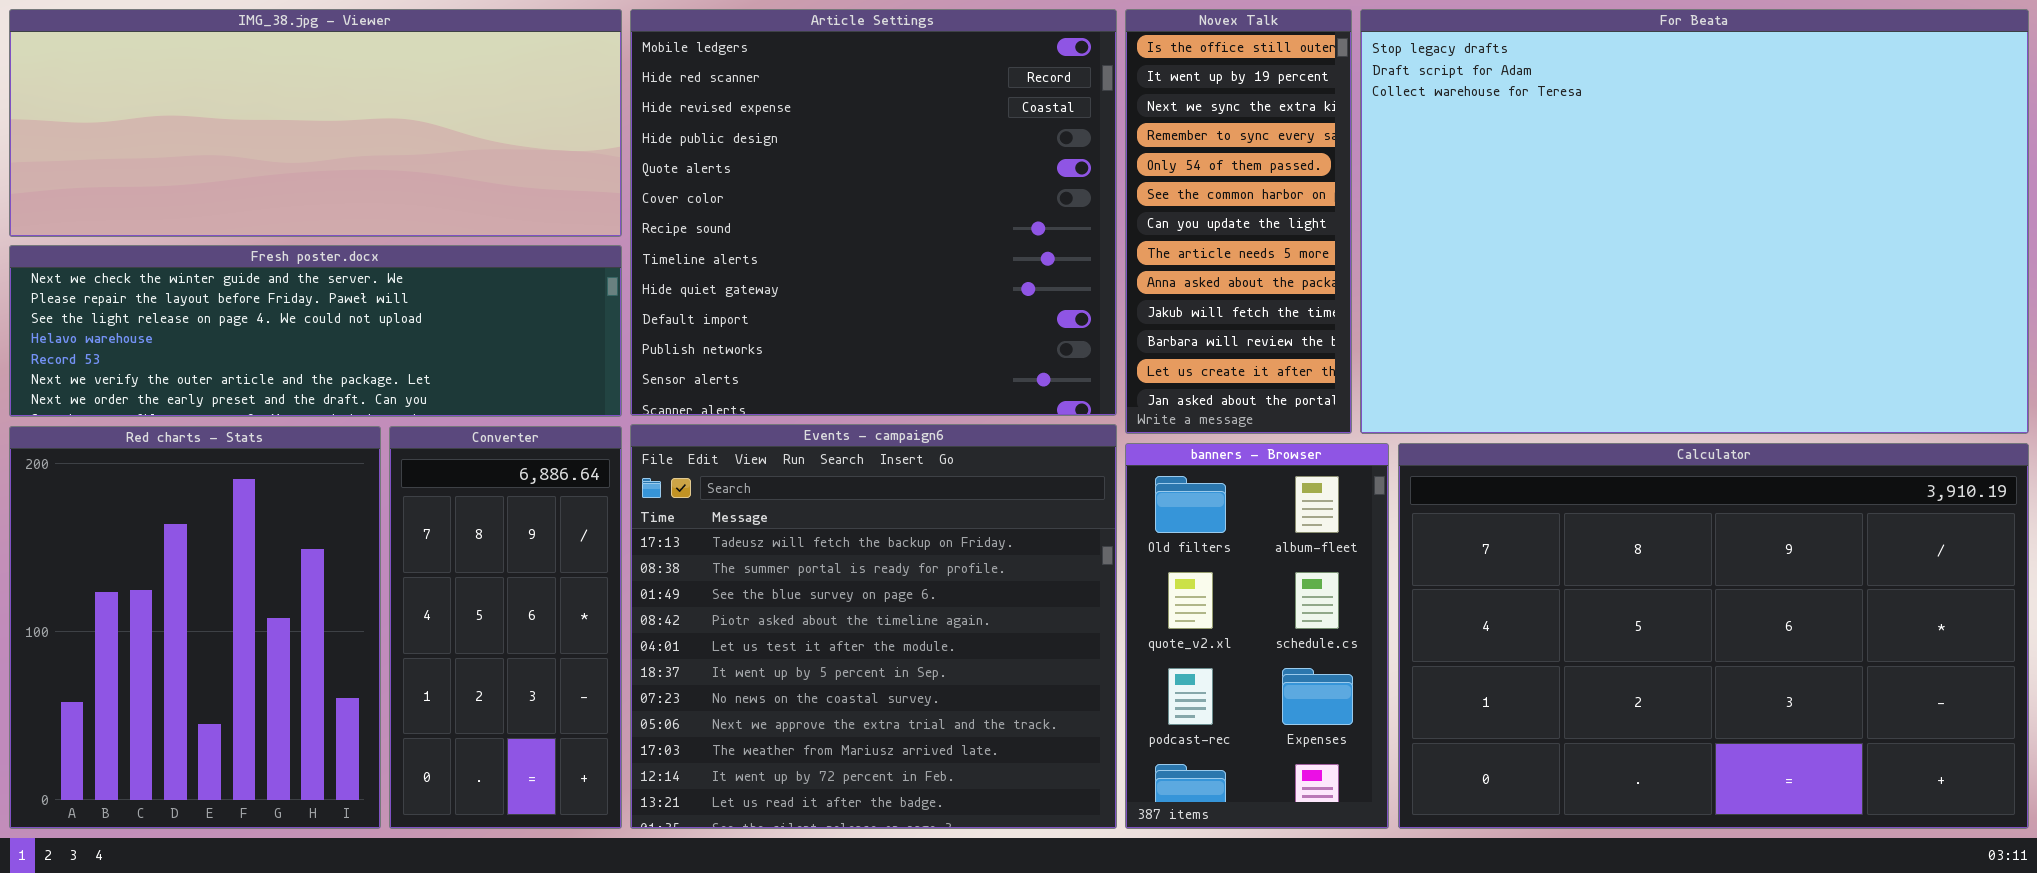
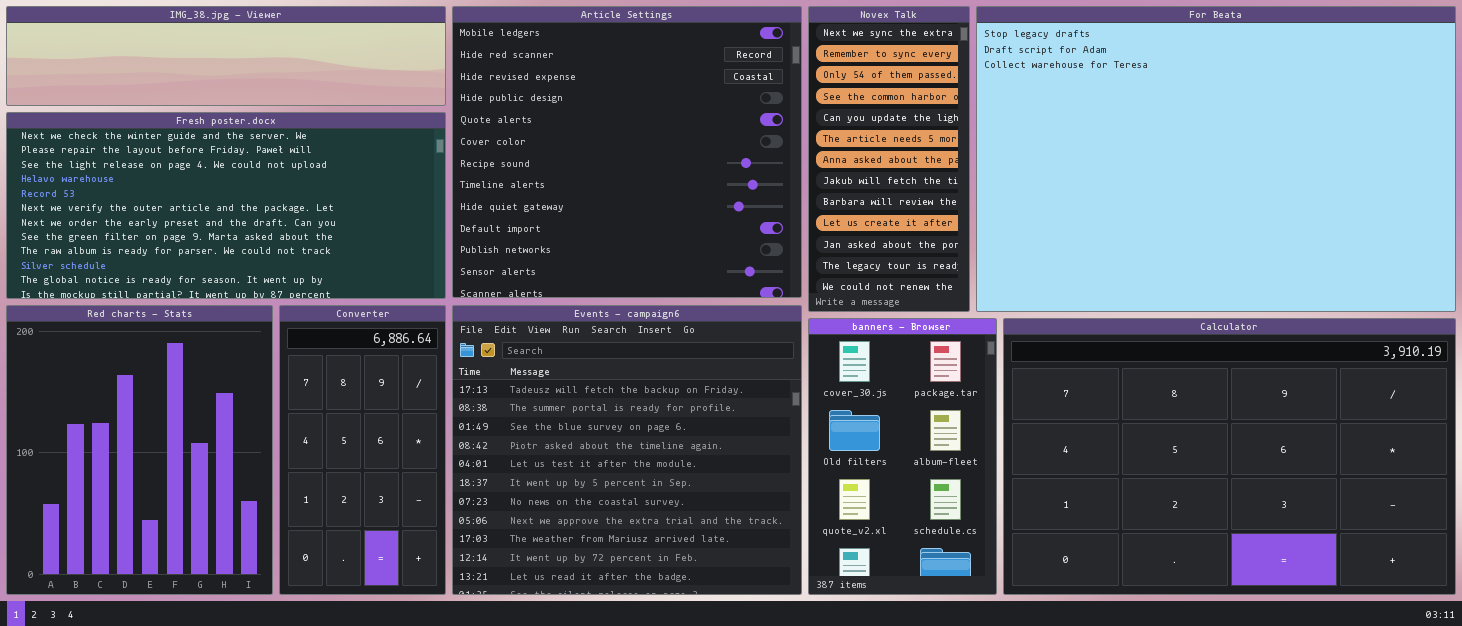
IMG_38.jpg - Viewer: [9,9,622,237] -> [6,6,446,106], resized
Novex Talk: [1125,9,1352,434] -> [808,6,970,312], scrolled down 2 rows
Fresh poster.docx: [9,245,622,417] -> [6,112,446,299], resized
banners - Browser: [1125,443,1389,829] -> [808,318,997,595], scrolled up 1 row

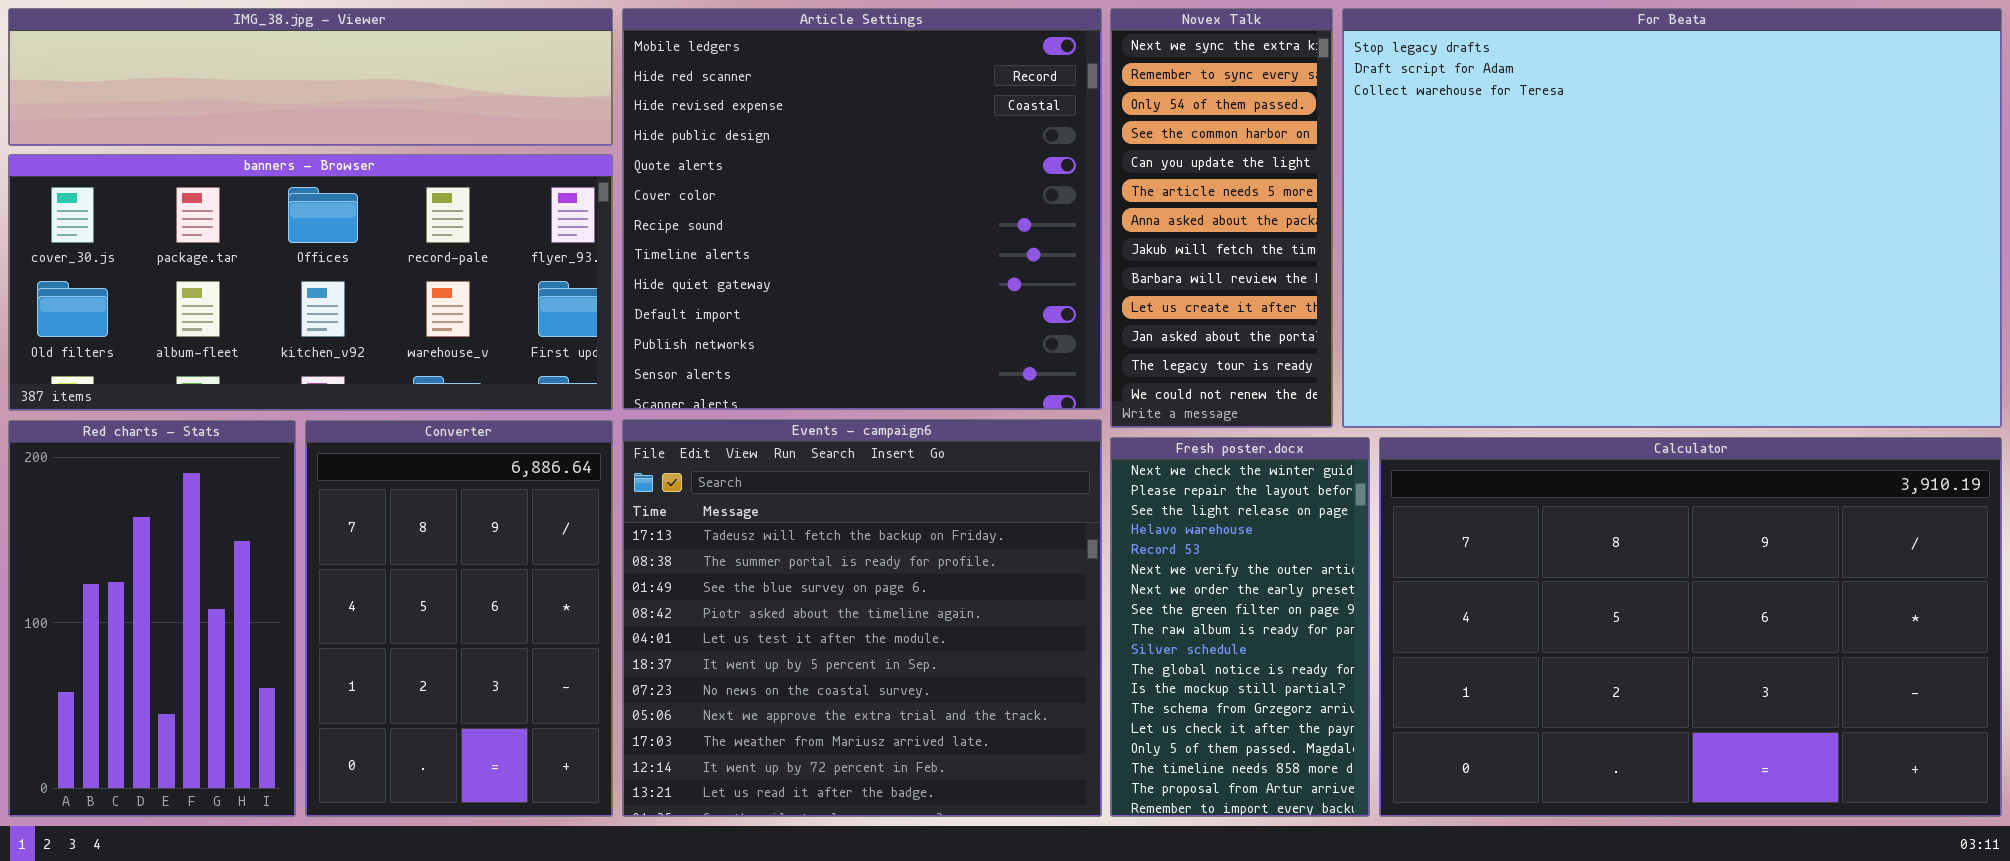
Fresh poster.docx: [6,112,446,299] -> [1110,437,1370,817], moved, resized
Red charts - Stats: [6,305,273,595] -> [8,420,296,817], resized
Converter: [279,305,446,595] -> [305,420,613,817], resized
banners - Browser: [808,318,997,595] -> [8,154,613,411], moved, resized

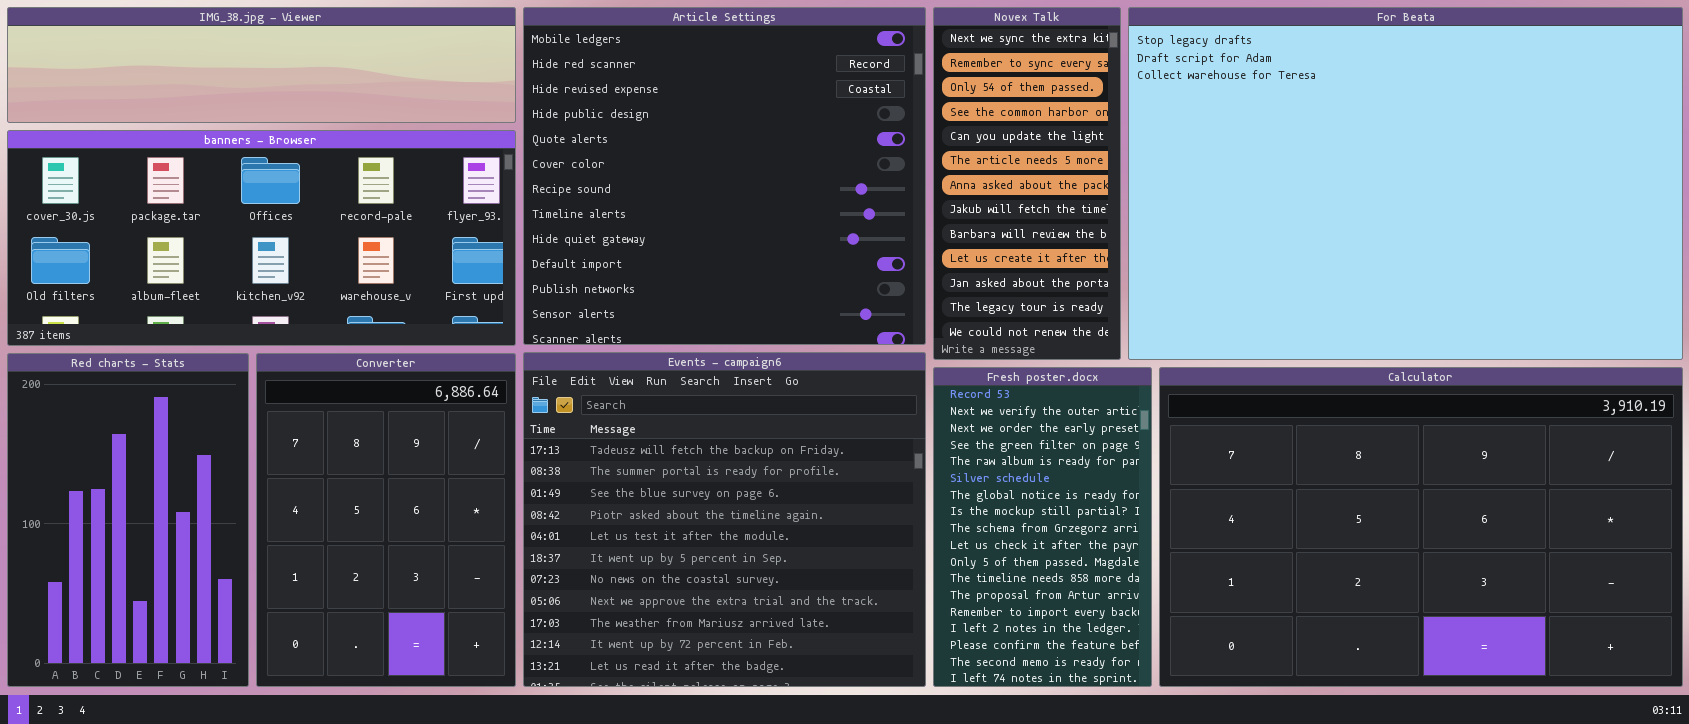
Fresh poster.docx: [1110,437,1370,817] -> [933,367,1152,687], scrolled down 4 rows

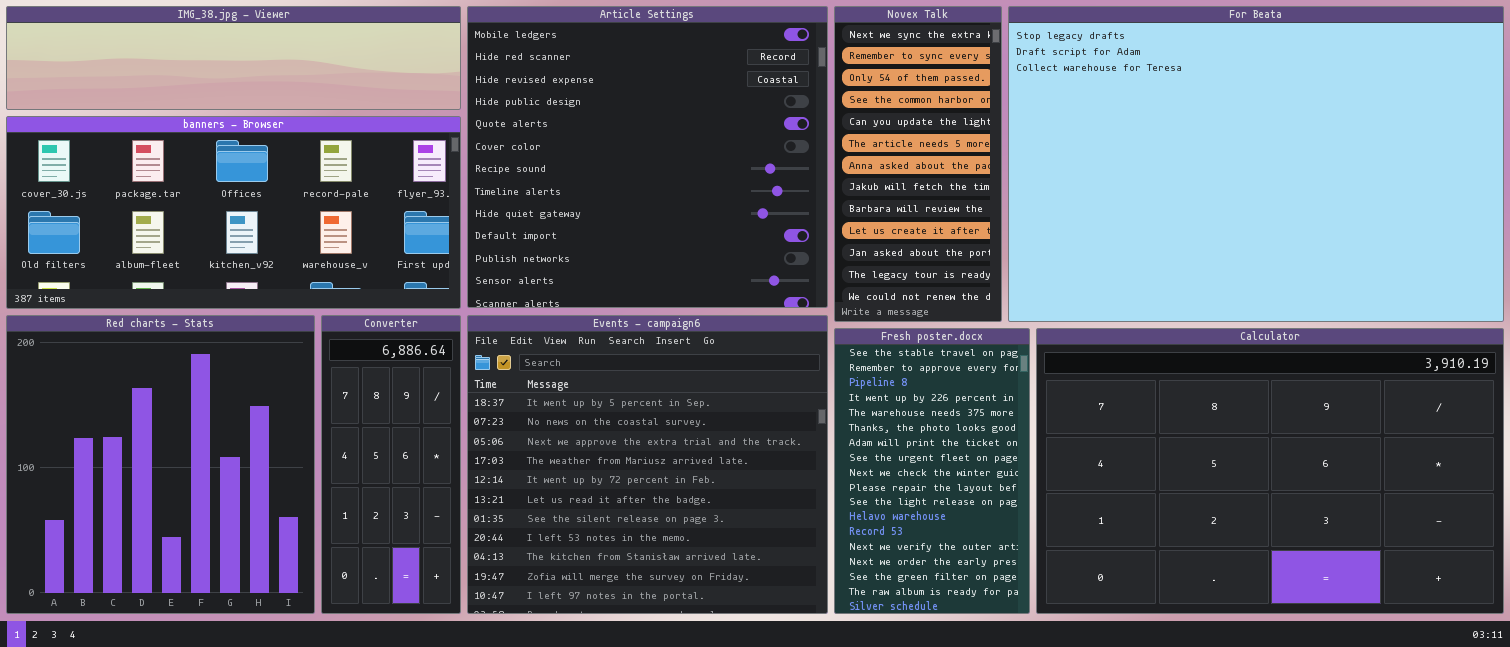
Events - campaign6: [523,352,926,687] -> [467,315,828,614], scrolled down 5 rows
Red charts - Stats: [7,353,249,687] -> [6,315,315,614], resized
Converter: [256,353,516,687] -> [321,315,461,614], resized
Fresh poster.docx: [933,367,1152,687] -> [834,328,1030,614], scrolled up 12 rows

